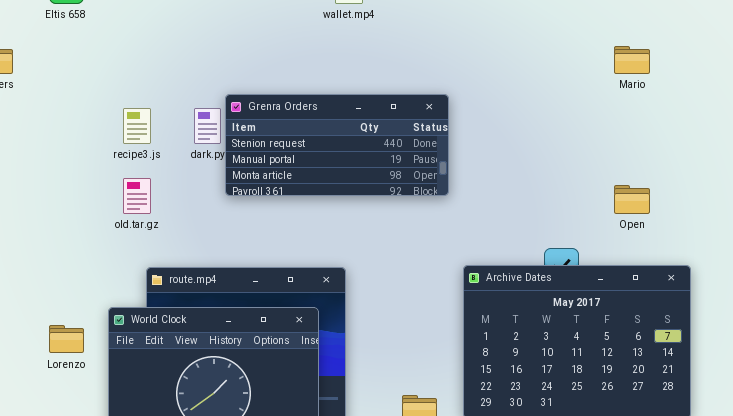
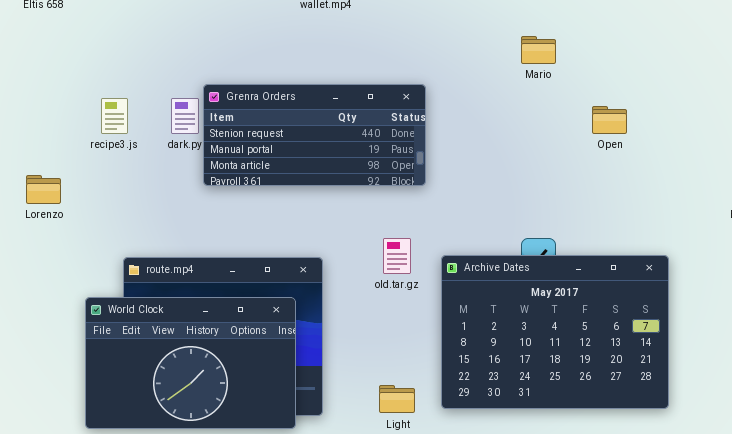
Mario: [614,46,650,74] -> [521,36,556,64], moved
old.tar.gz: [123,178,151,214] -> [383,238,411,274], moved
Open: [614,185,650,214] -> [592,106,627,134], moved
Lorenzo: [49,325,84,353] -> [26,175,61,204], moved

